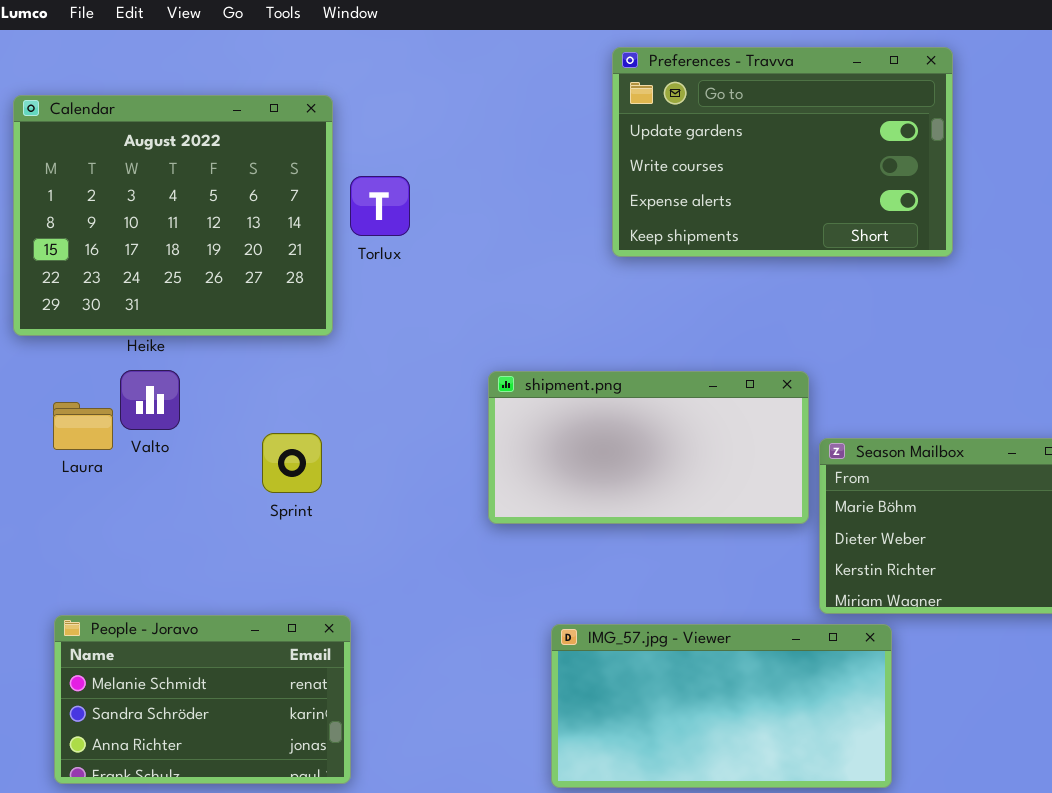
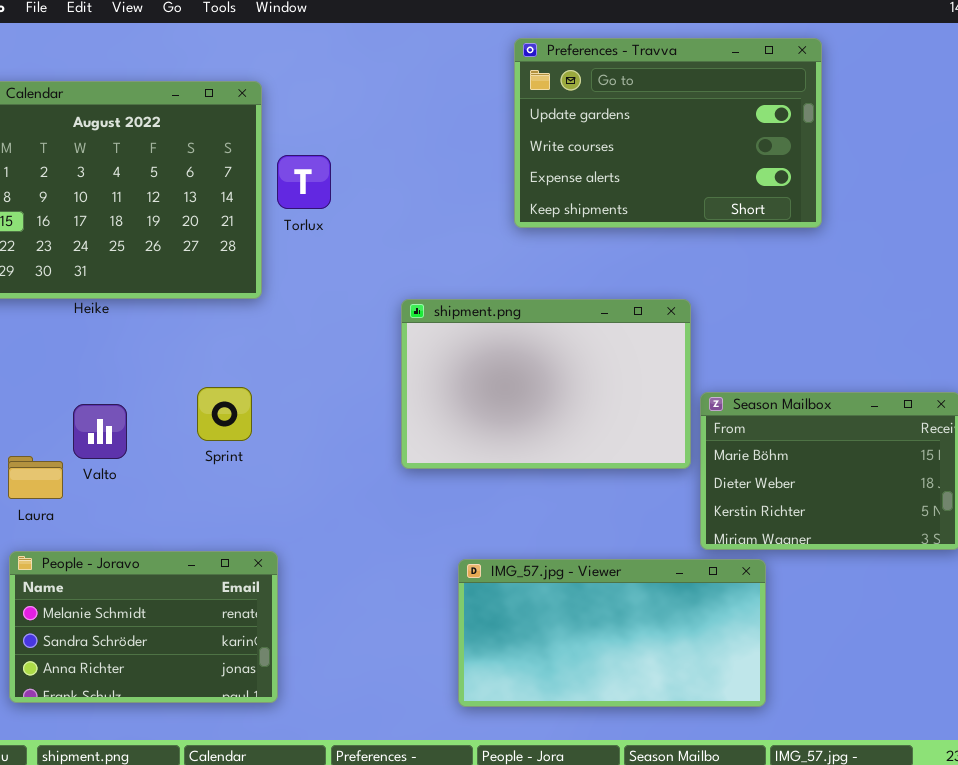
Valto: [120,370,180,430] -> [73,404,127,459], moved
shipment.png: [488,371,809,524] -> [401,299,691,469], resized
Laura: [53,402,113,450] -> [8,456,63,499], moved

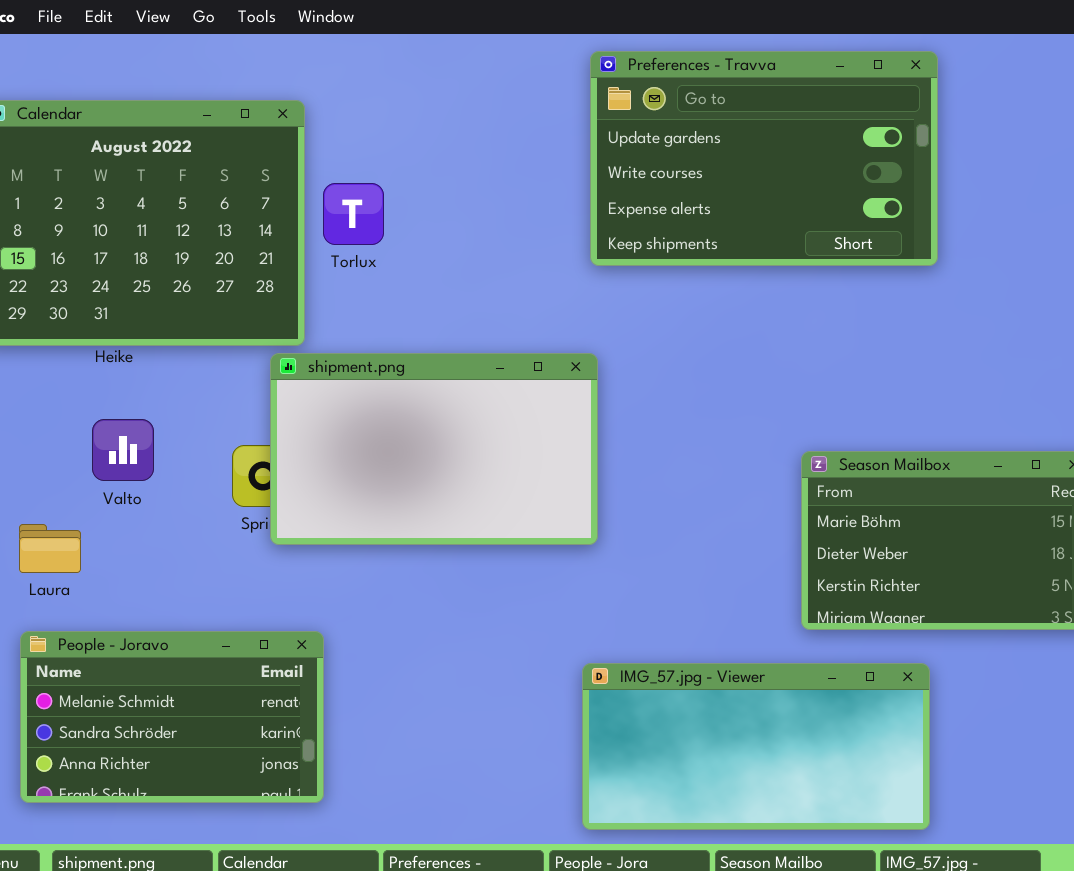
shipment.png: [401,299,691,469] -> [270,353,598,545], moved
Valto: [73,404,127,459] -> [92,419,154,481], moved
IMG_57.jpg - Viewer: [458,559,766,707] -> [582,663,930,830], moved

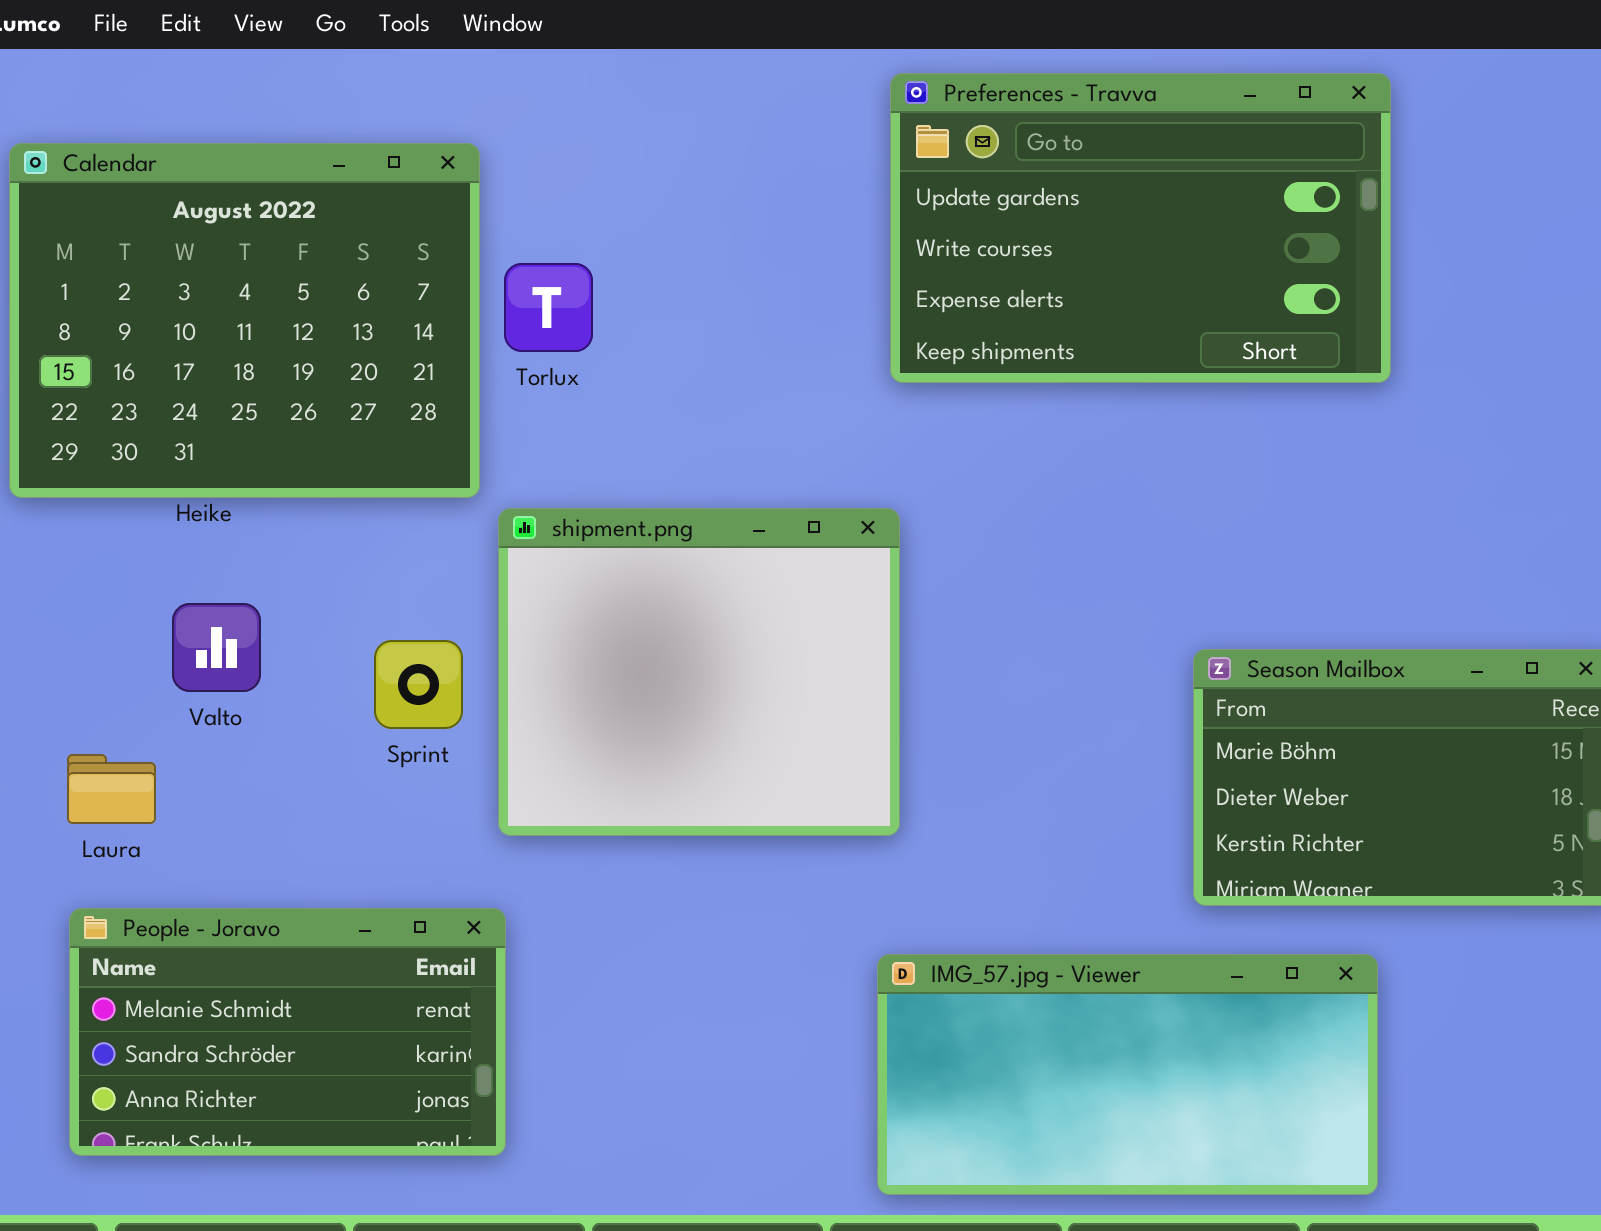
shipment.png: [270,353,598,545] -> [498,508,900,836], resized

